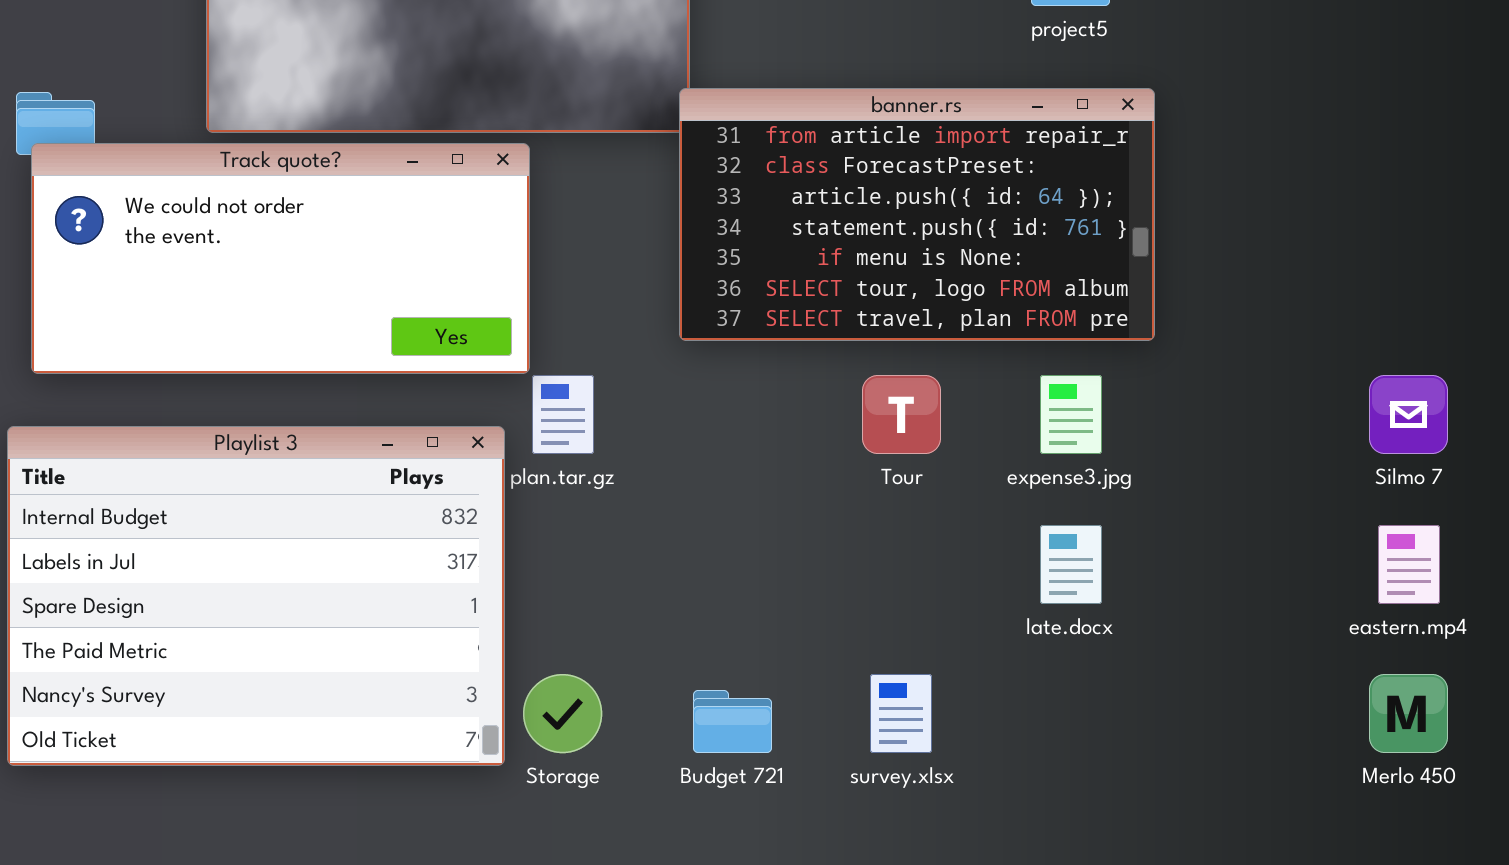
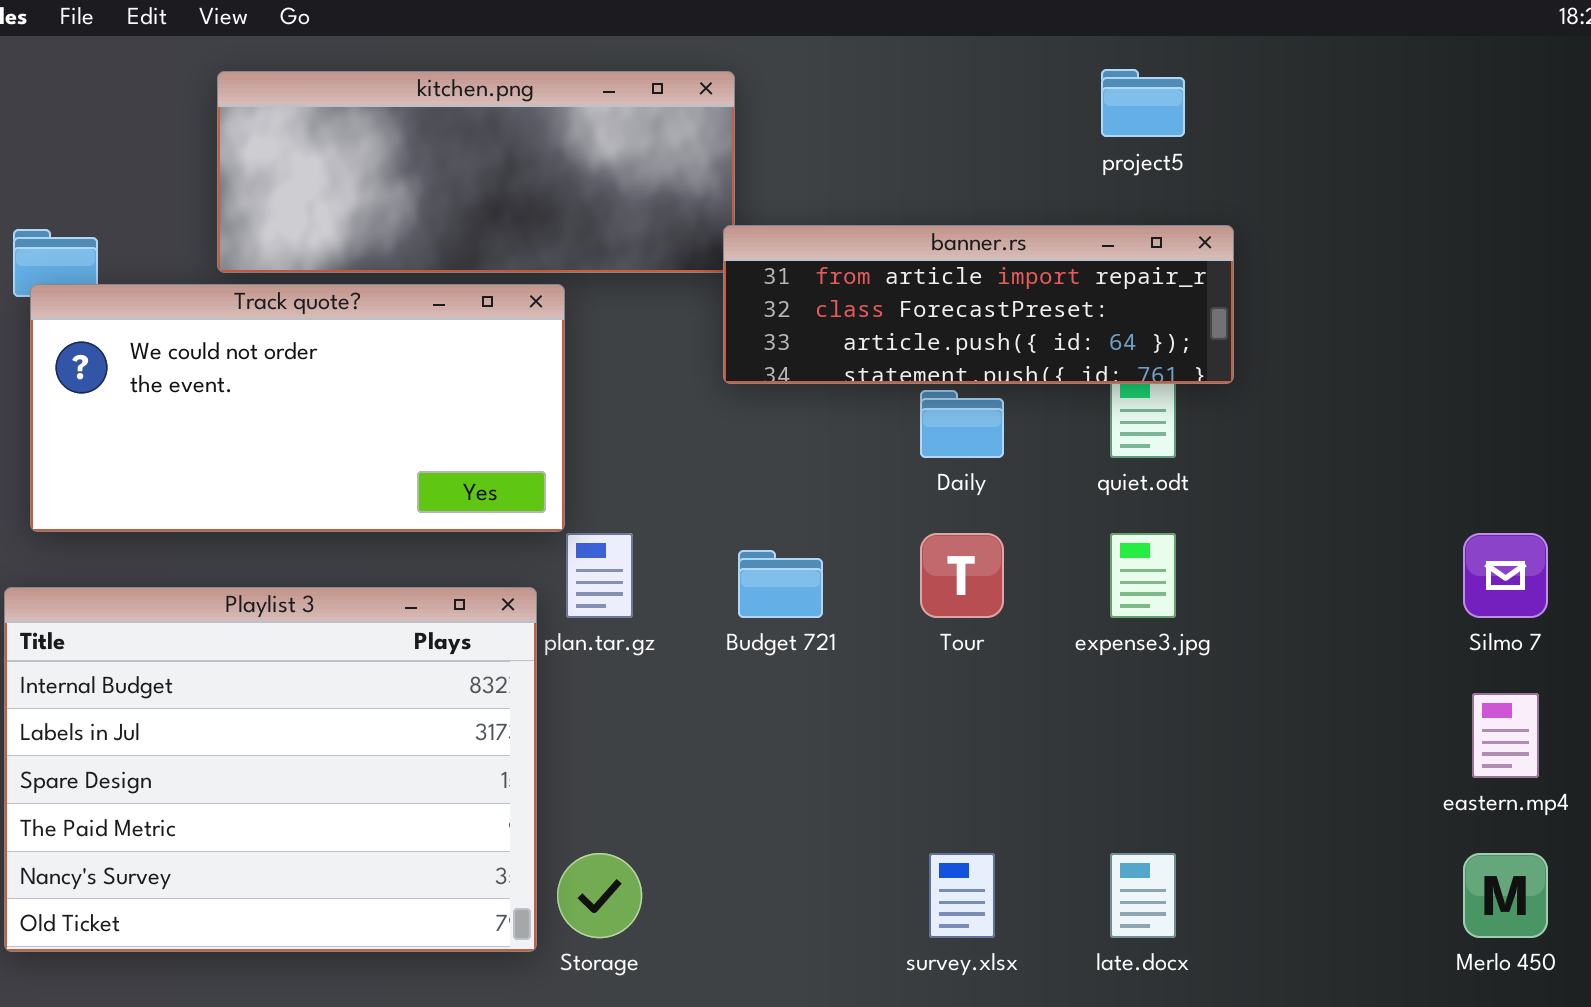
banner.rs: [679,88,1155,341] -> [723,225,1234,384], resized
late.docx: [1040,525,1102,604] -> [1110,853,1176,938], moved
Budget 721: [693,690,772,753] -> [738,550,823,618], moved

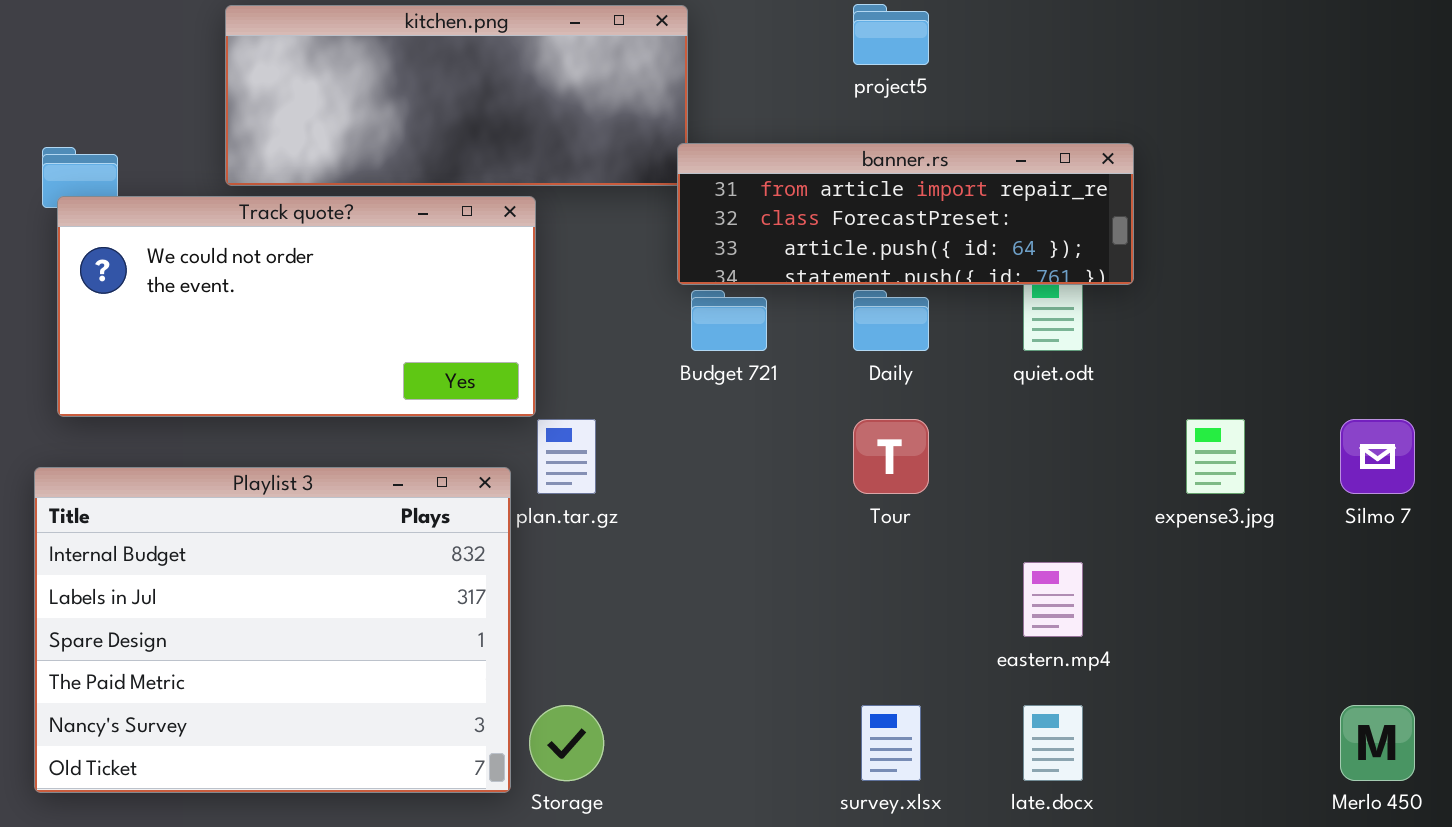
project5: [1101,69,1185,137] -> [853,4,929,65], moved
expense3.jpg: [1110,533,1176,618] -> [1186,419,1245,494], moved
Budget 721: [738,550,823,618] -> [691,290,767,351], moved
eastern.mp4: [1472,693,1539,778] -> [1023,562,1083,637], moved

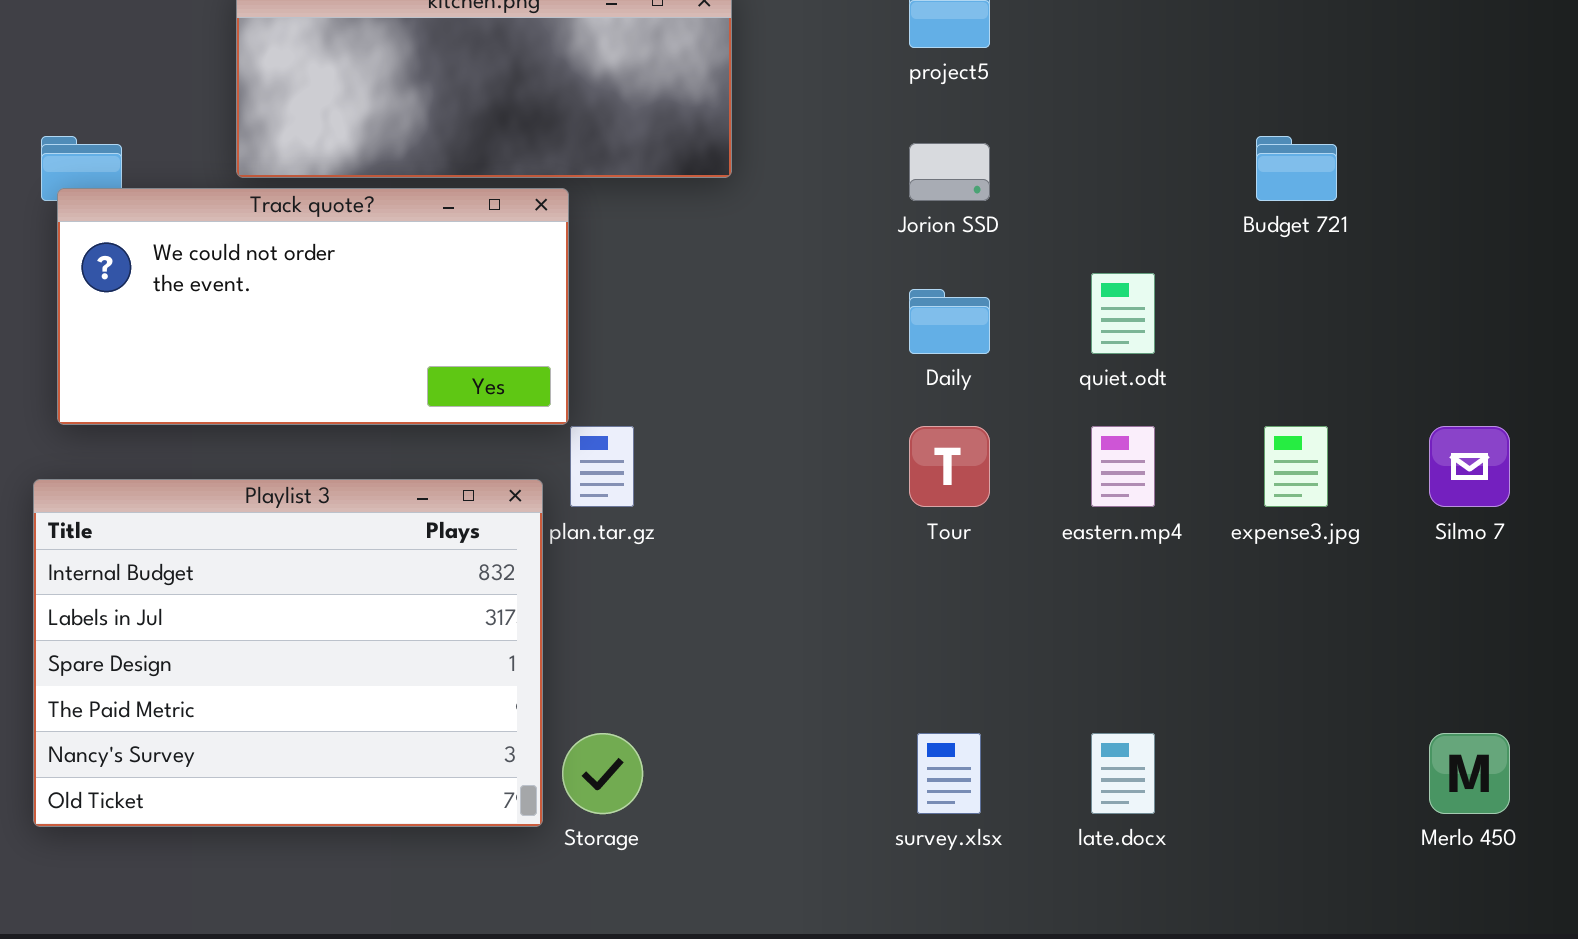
banner.rs: [677,143,1134,285] -> none, closed
Budget 721: [691,290,767,351] -> [1256,136,1337,201], moved
eastern.mp4: [1023,562,1083,637] -> [1091,426,1155,507], moved

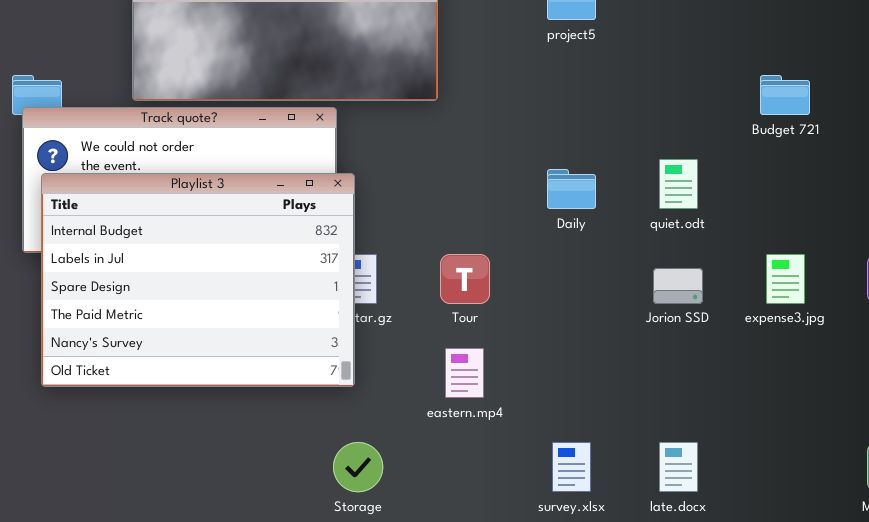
Jorion SSD: [909,143,990,201] -> [653,268,703,304], moved
Tour: [909,426,990,507] -> [440,254,490,304], moved
eastern.mp4: [1091,426,1155,507] -> [445,348,484,398], moved
Playlist 3: [33,479,543,827] -> [41,173,355,387], moved

